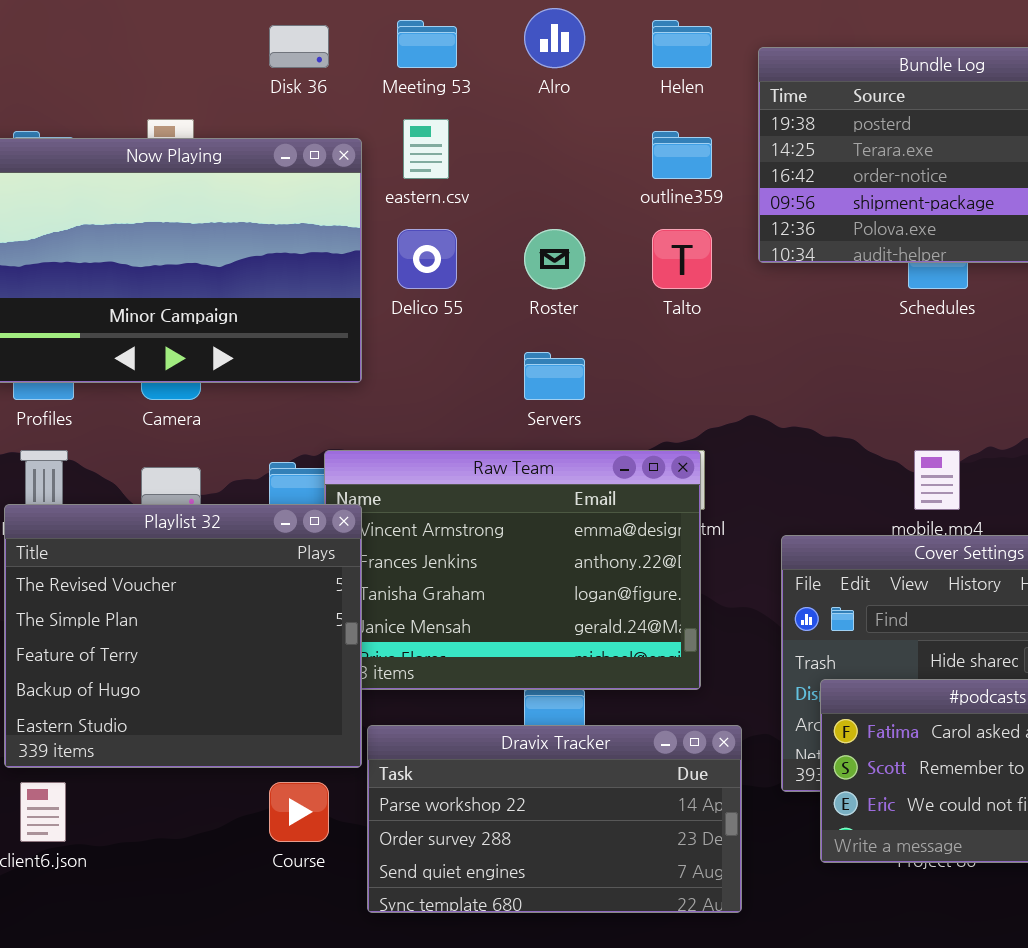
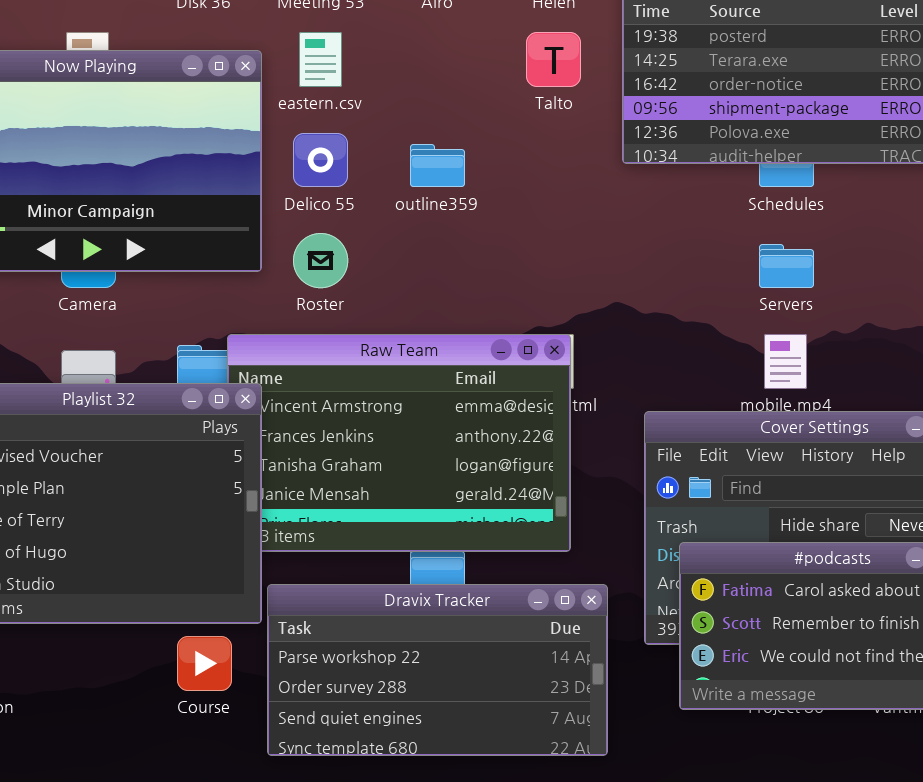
outline359: [652,131,712,179] -> [410,144,465,187], moved
Roster: [524,229,585,289] -> [293,233,348,288], moved
Talto: [652,229,712,289] -> [526,32,581,87], moved
Servers: [524,352,585,400] -> [759,244,814,288], moved

